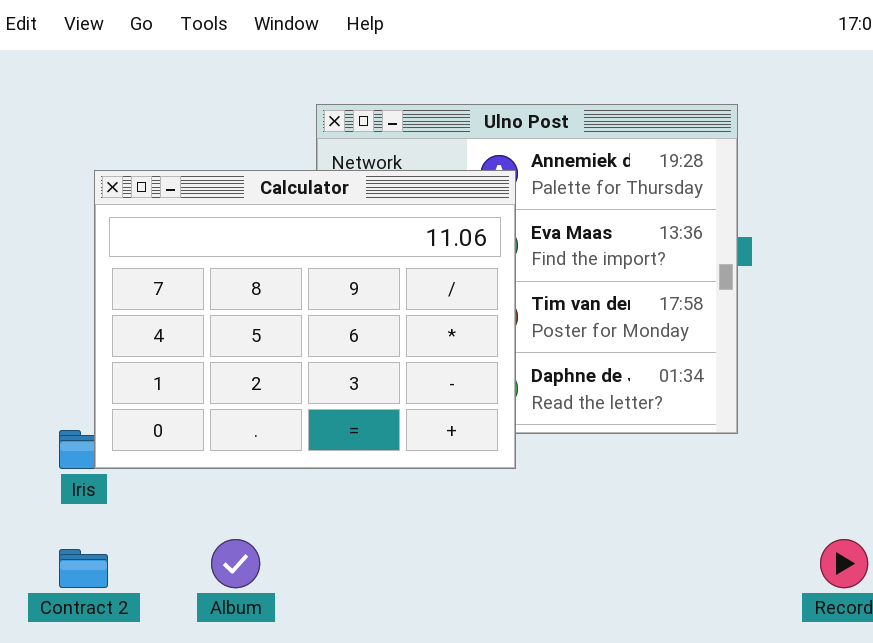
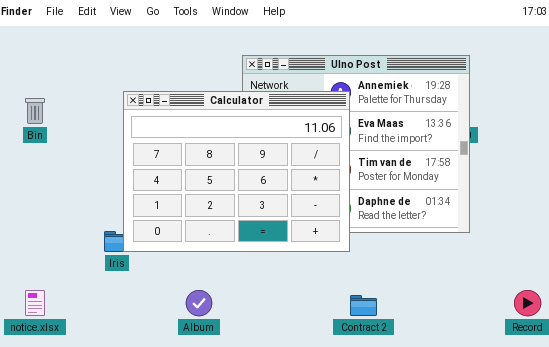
Contract 2: [59,549,108,588] -> [350,295,377,316], moved

